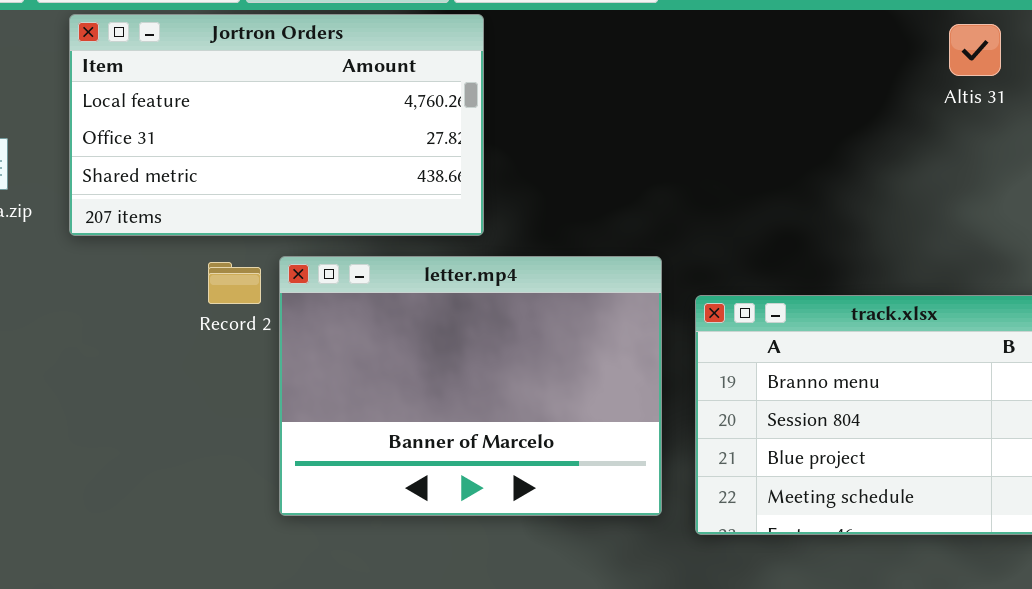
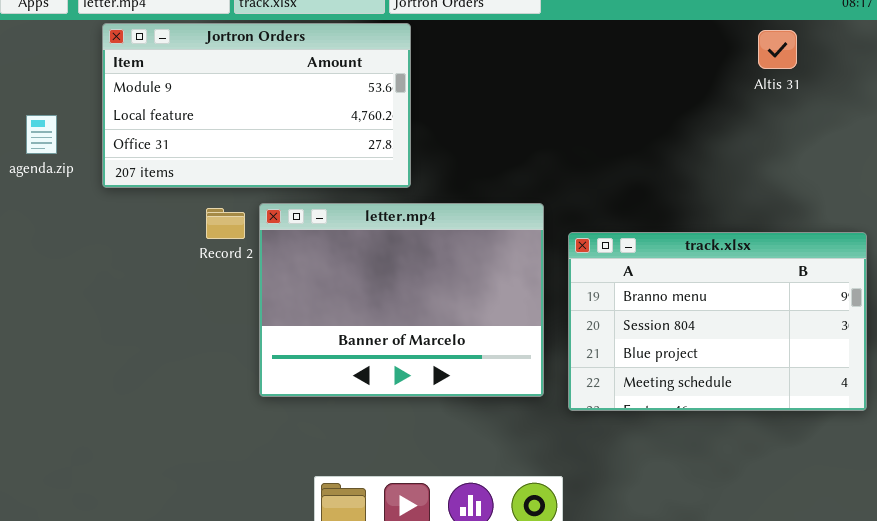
Jortron Orders: [69,14,484,236] -> [102,23,411,188], scrolled up 1 row

